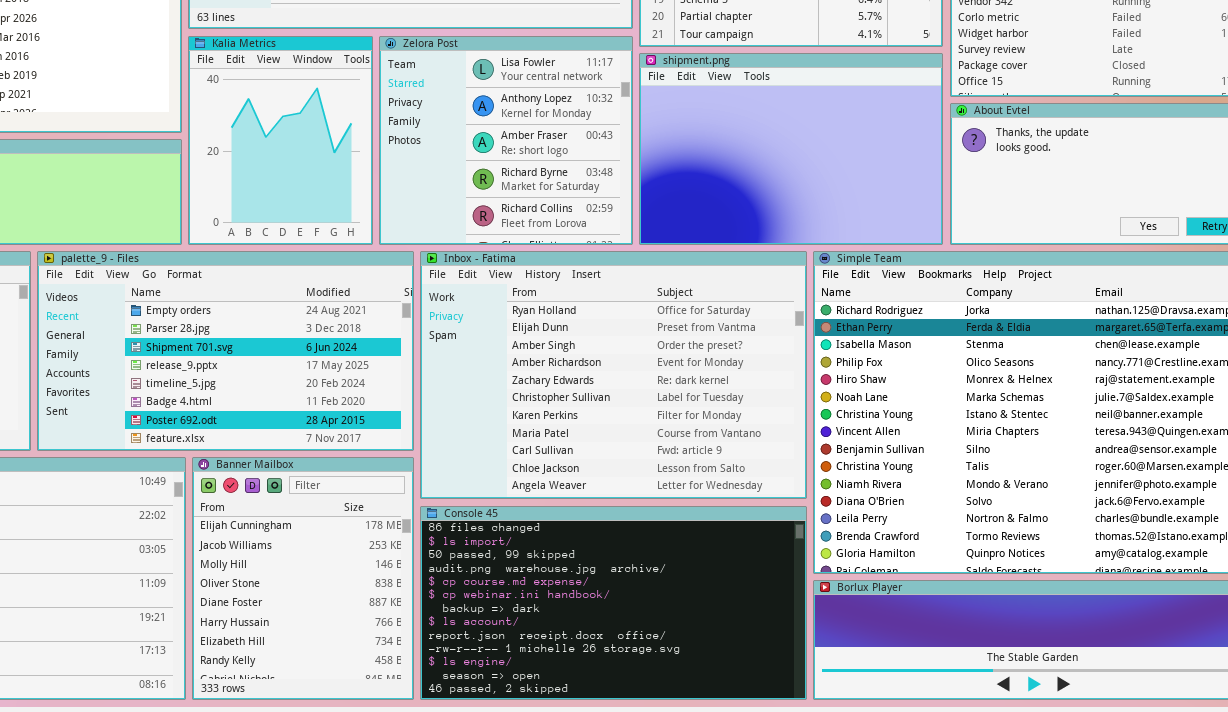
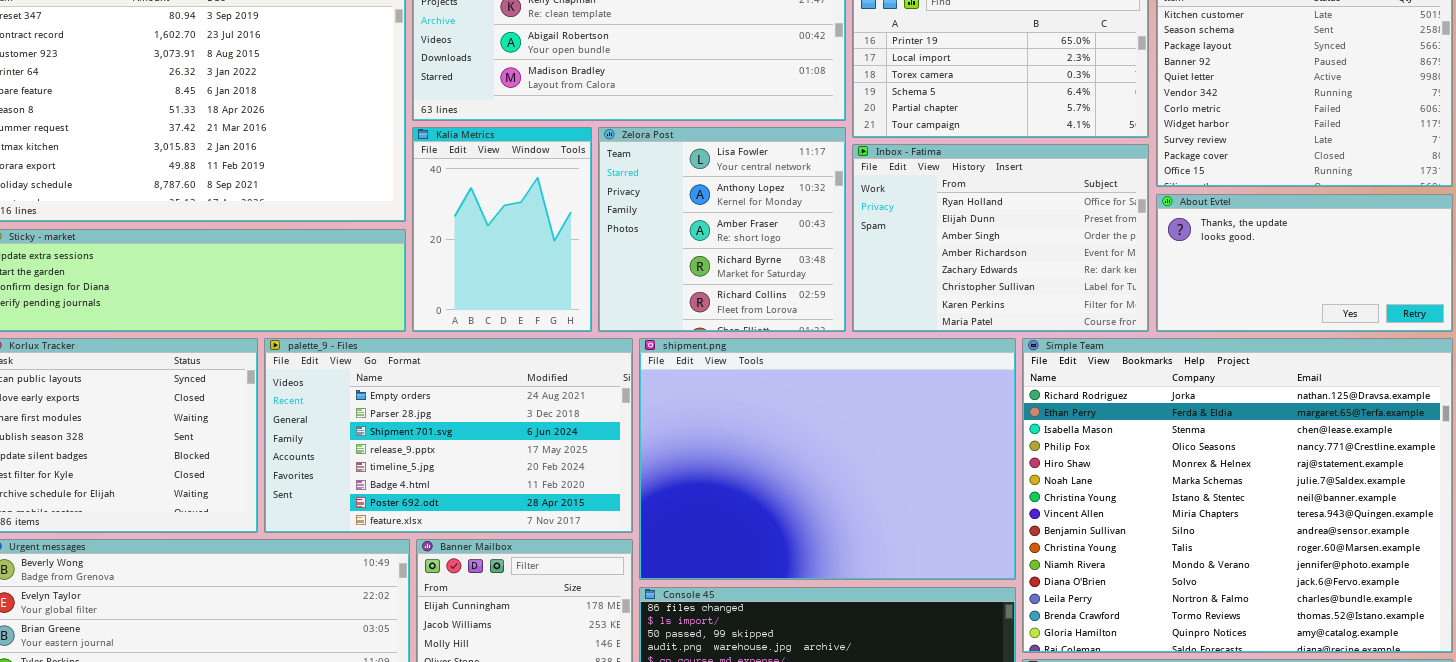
shipment.png: [639,53,943,245] -> [639,338,1016,580], moved, resized
Inbox - Fatima: [420,251,807,499] -> [852,144,1149,332], moved, resized

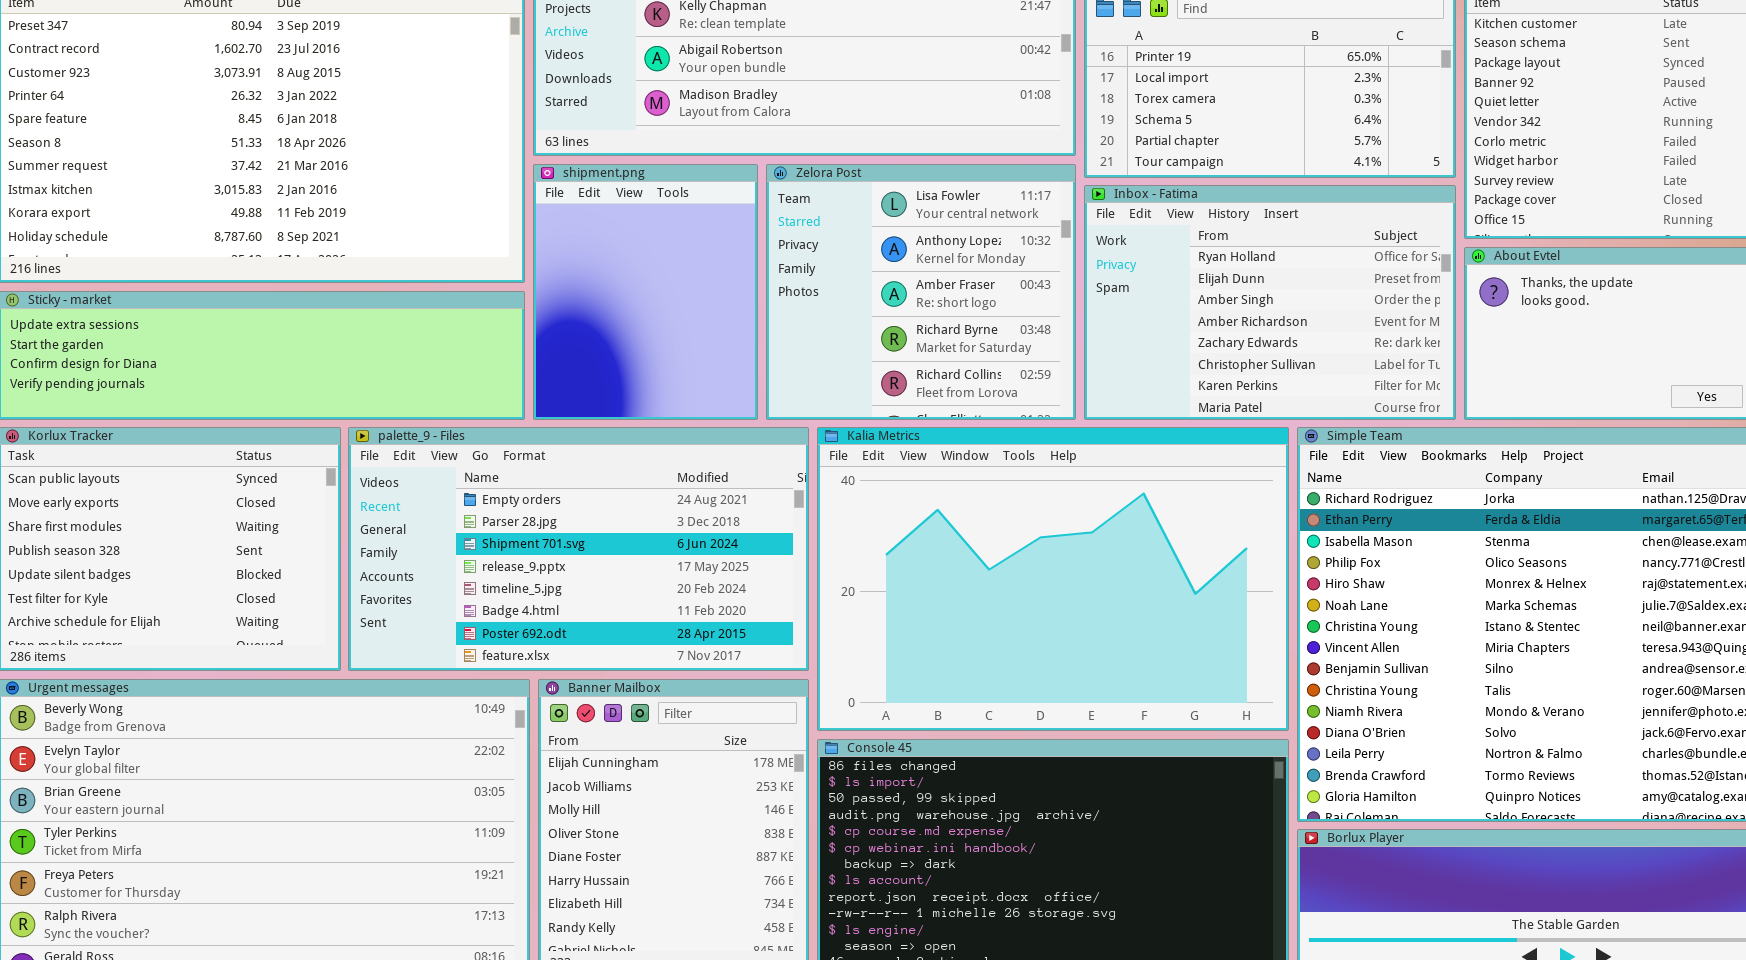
Kalia Metrics: [412,127,592,332] -> [817,427,1289,731], moved, resized
shipment.png: [639,338,1016,580] -> [533,164,758,420], moved, resized

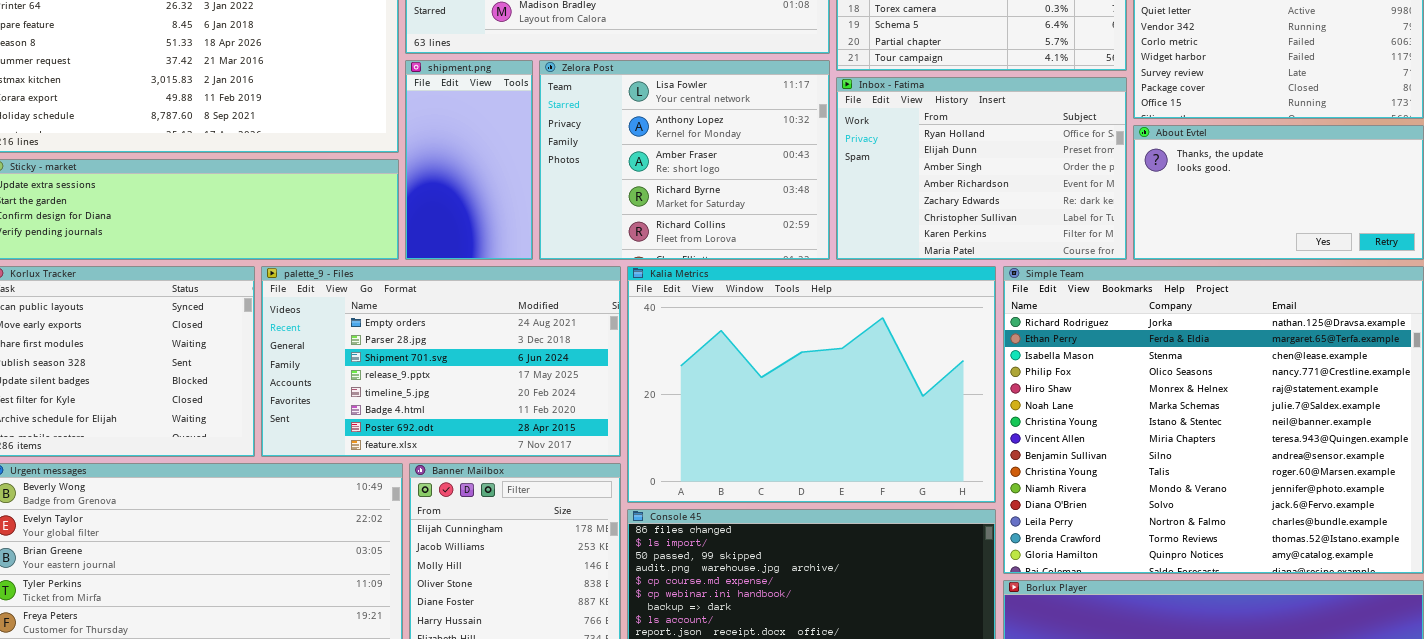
shipment.png: [533,164,758,420] -> [405,60,533,260], resized
Zelora Post: [766,164,1076,420] -> [539,60,830,260], resized

